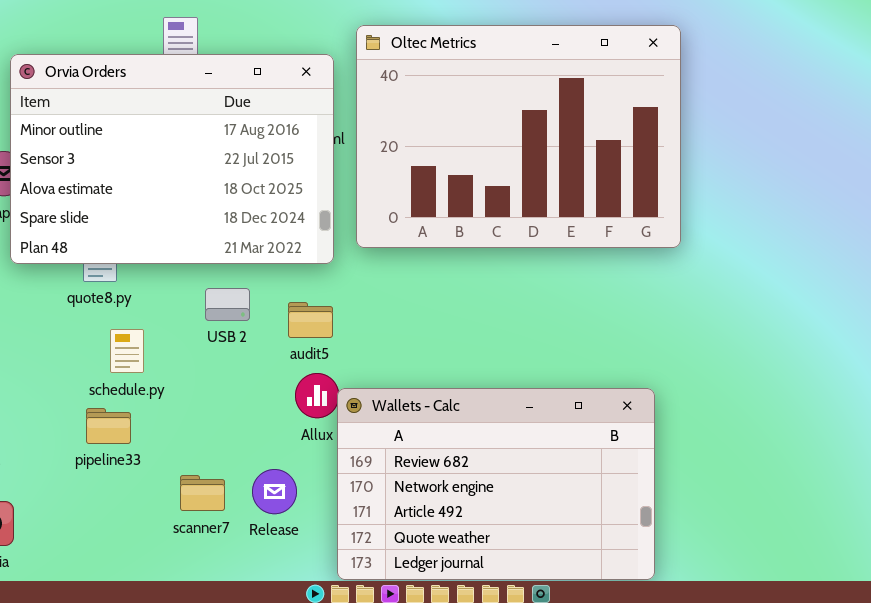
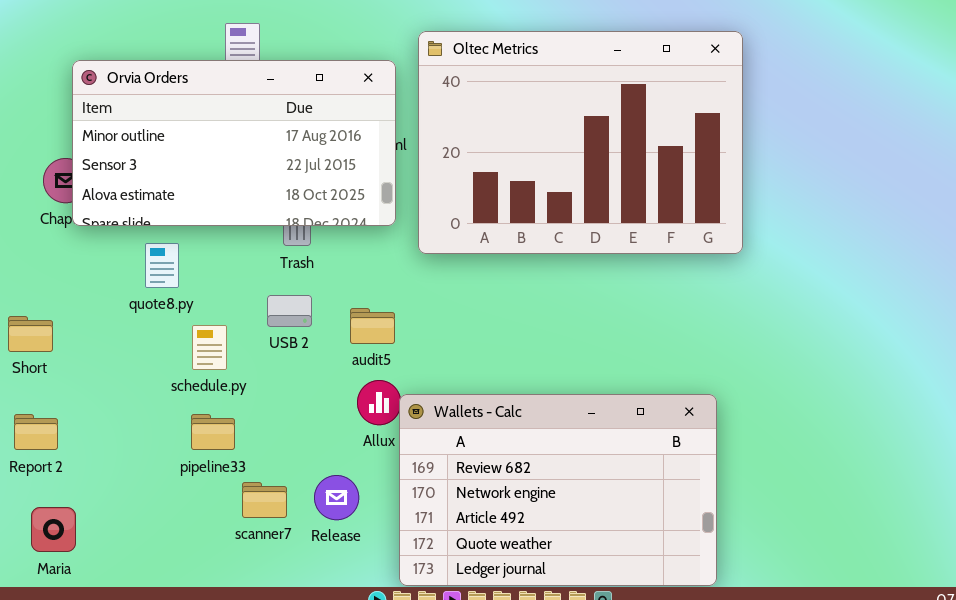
Orvia Orders: [10,54,334,264] -> [72,60,396,226], resized
schedule.py: [110,329,144,373] -> [192,325,227,370], moved
pipeline33: [86,408,131,444] -> [191,414,235,450], moved

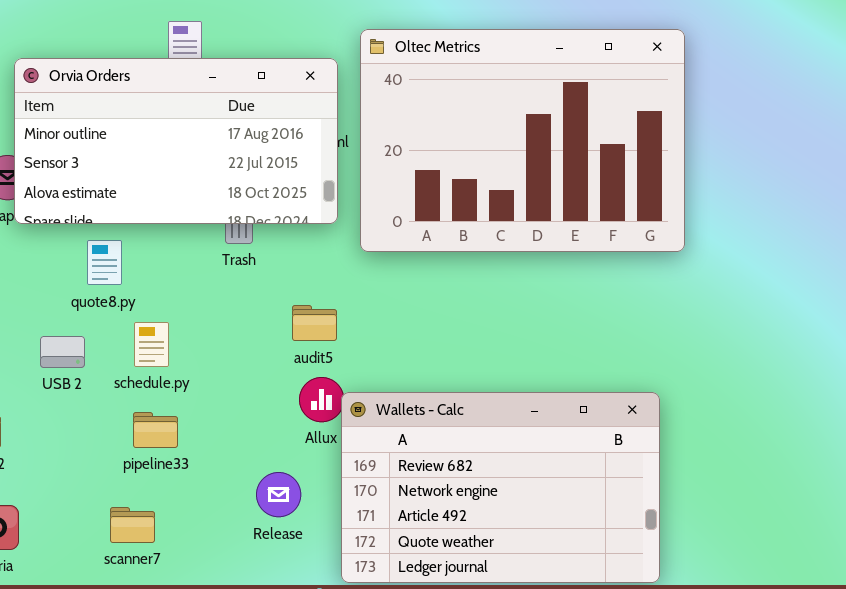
USB 2: [267,295,312,327] -> [40,336,85,368], moved
scanner7: [242,482,287,518] -> [110,507,155,543], moved

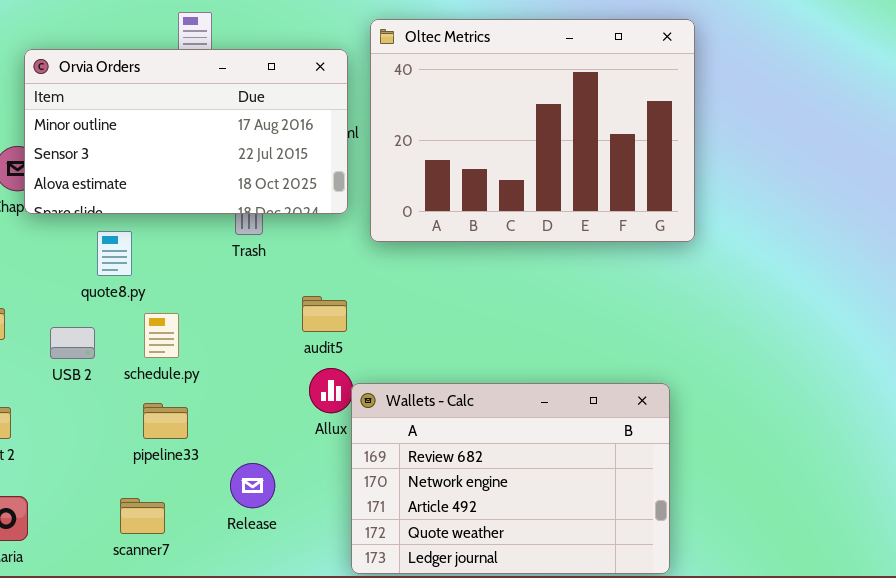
Release: [256,472,301,517] -> [230,463,275,508], moved

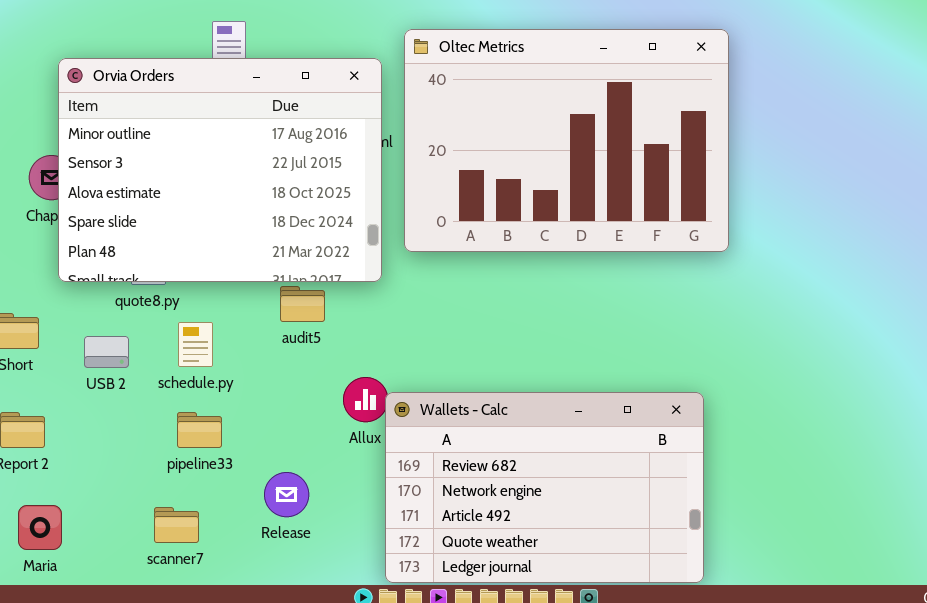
Orvia Orders: [24,49,348,214] -> [58,58,382,282], resized
audit5: [302,296,347,332] -> [280,286,325,322], moved

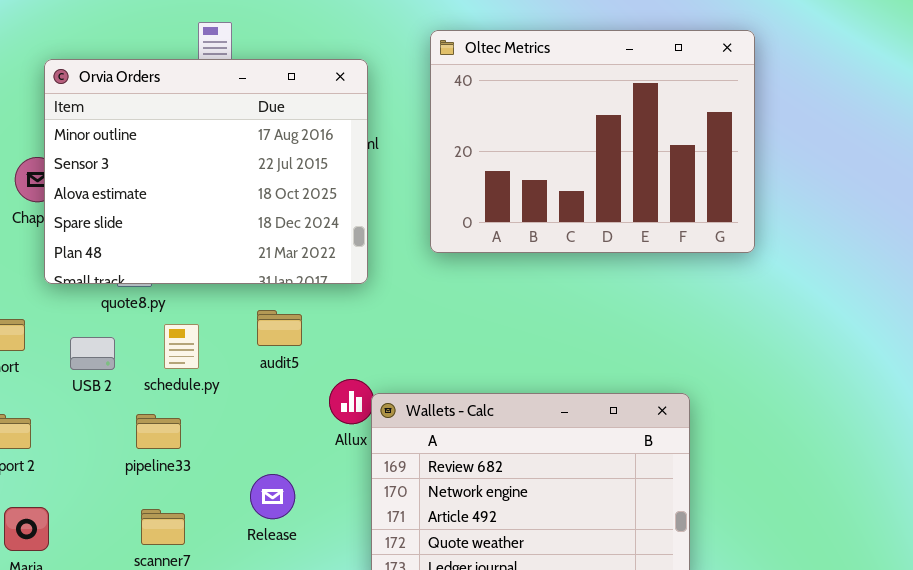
Oltec Metrics: [404,29,729,252] -> [430,30,755,253], moved
audit5: [280,286,325,322] -> [257,310,302,346], moved
pipeline33: [177,412,222,448] -> [136,414,181,449], moved

